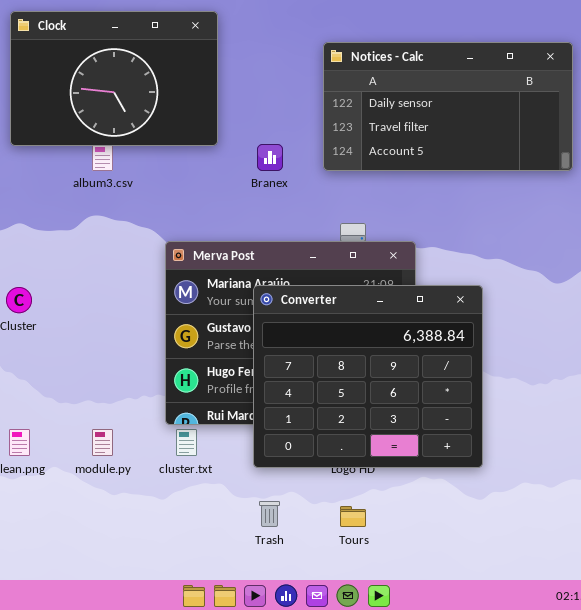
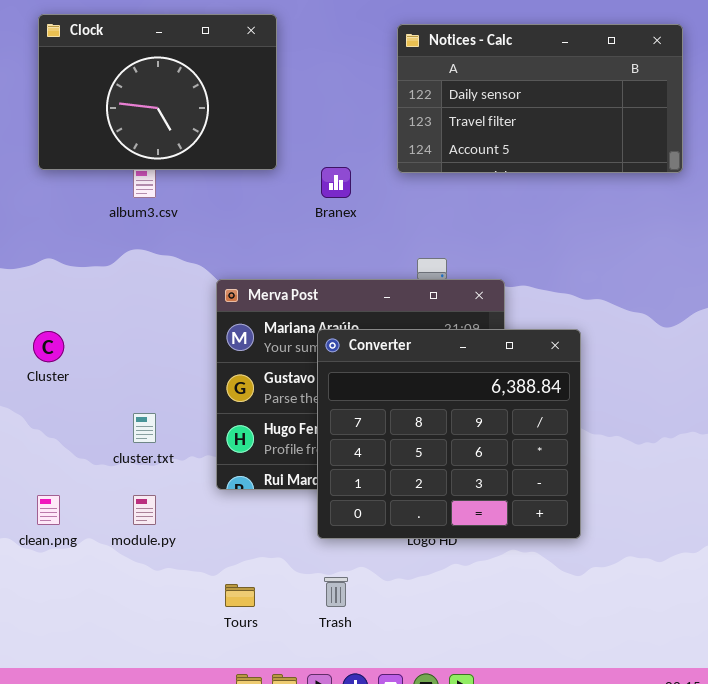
Notices - Calc: [323,42,573,171] -> [397,24,683,173], moved
cluster.txt: [176,429,197,456] -> [133,413,156,443], moved
Tours: [340,506,366,527] -> [225,584,255,607], moved

